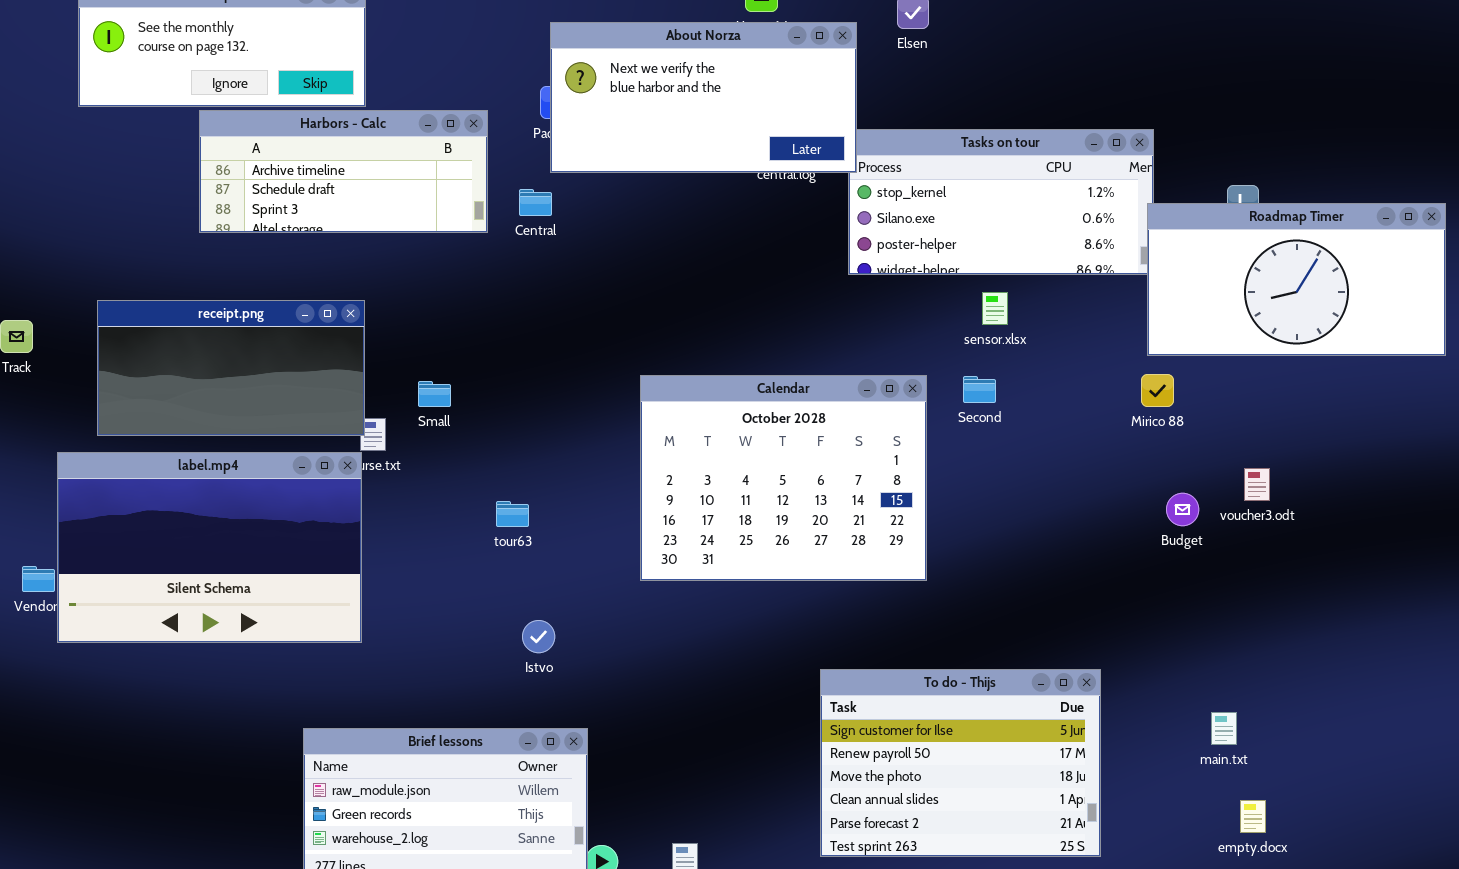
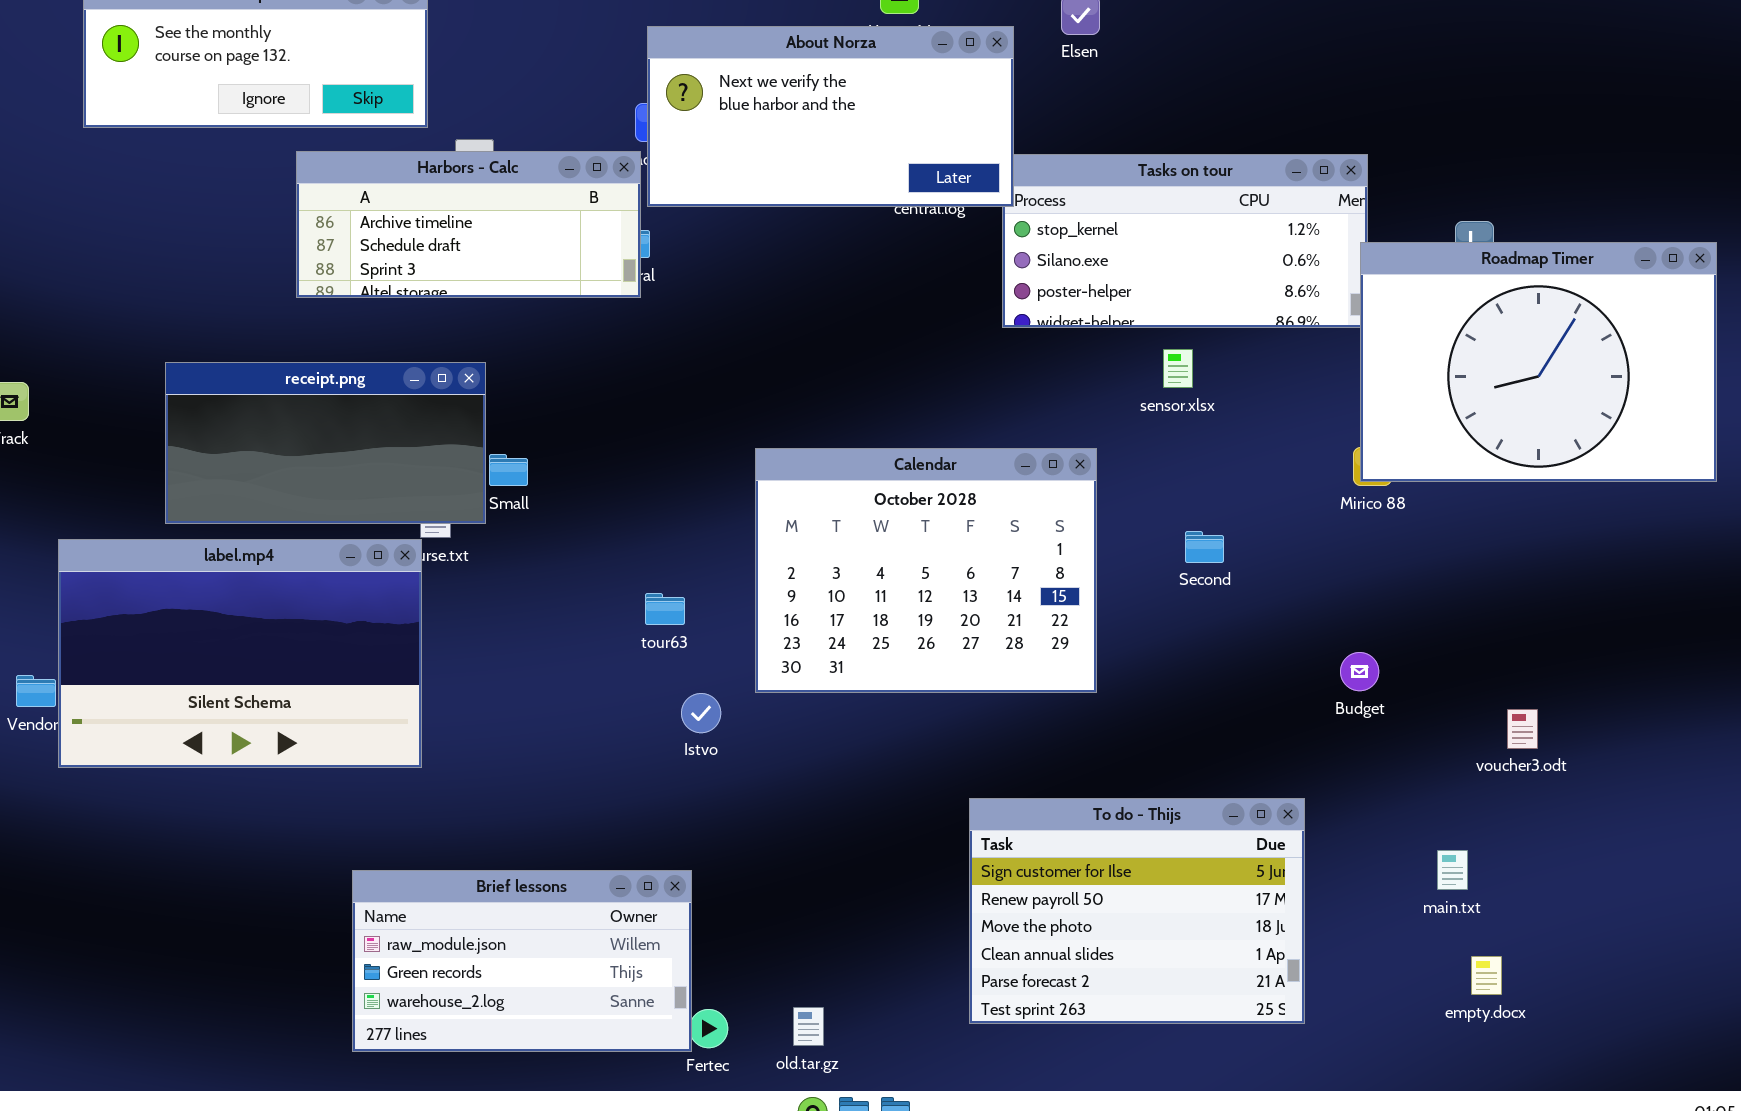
Harbors - Calc: [199,110,488,233] -> [296,151,641,298], moved
Roadmap Timer: [1147,203,1446,356] -> [1360,242,1717,482], resized
receipt.png: [97,300,365,436] -> [165,362,486,524], moved
Second: [963,376,996,403] -> [1185,531,1224,563], moved
voucher3.odt: [1244,468,1270,501] -> [1507,709,1538,749], moved
Budget: [1166,493,1199,526] -> [1340,652,1379,691], moved
tour63: [496,501,529,527] -> [645,593,685,625], moved
Istvo: [522,620,555,653] -> [681,693,721,733], moved

